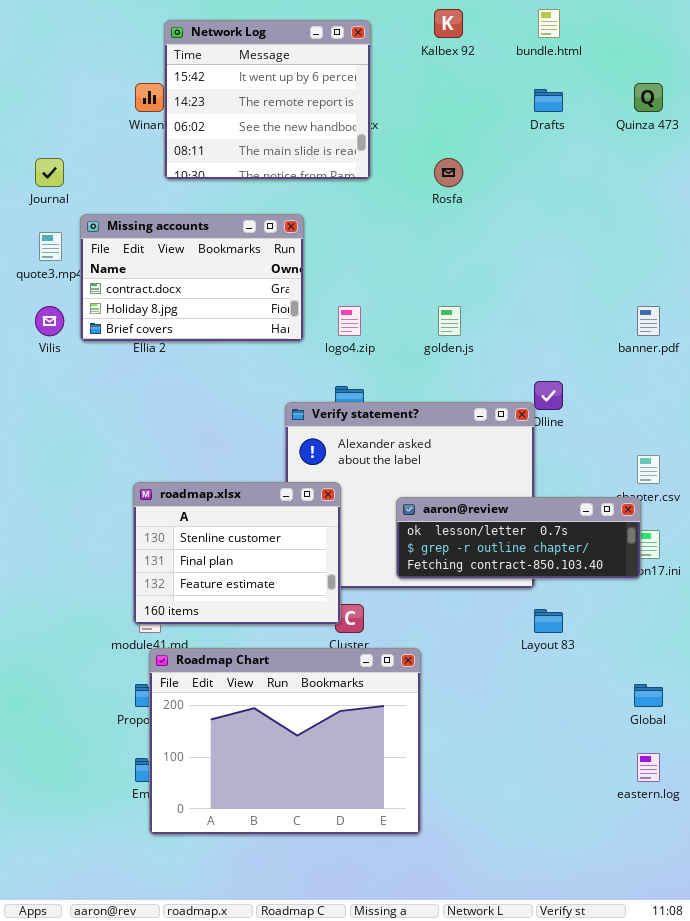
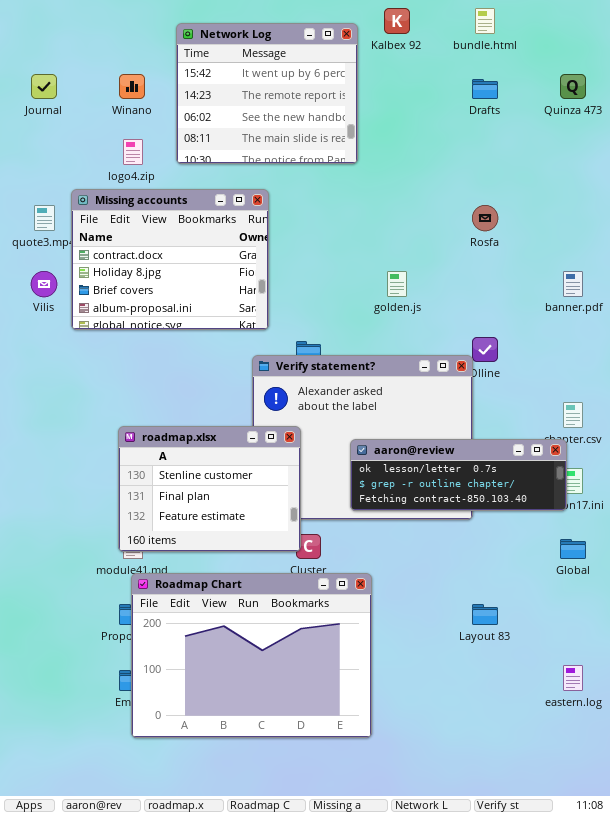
Network Log: [164,20,371,180] -> [176,23,358,164], moved
Journal: [35,158,64,187] -> [31,74,57,99], moved
Rosfa: [434,158,463,187] -> [472,205,498,231], moved
Missing accounts: [80,214,304,342] -> [71,189,269,330], resized
logo4.zip: [338,306,361,336] -> [123,139,143,165], moved
Layout 83: [534,609,563,633] -> [472,604,498,625], moved
Global: [634,684,663,707] -> [560,539,586,559], moved

